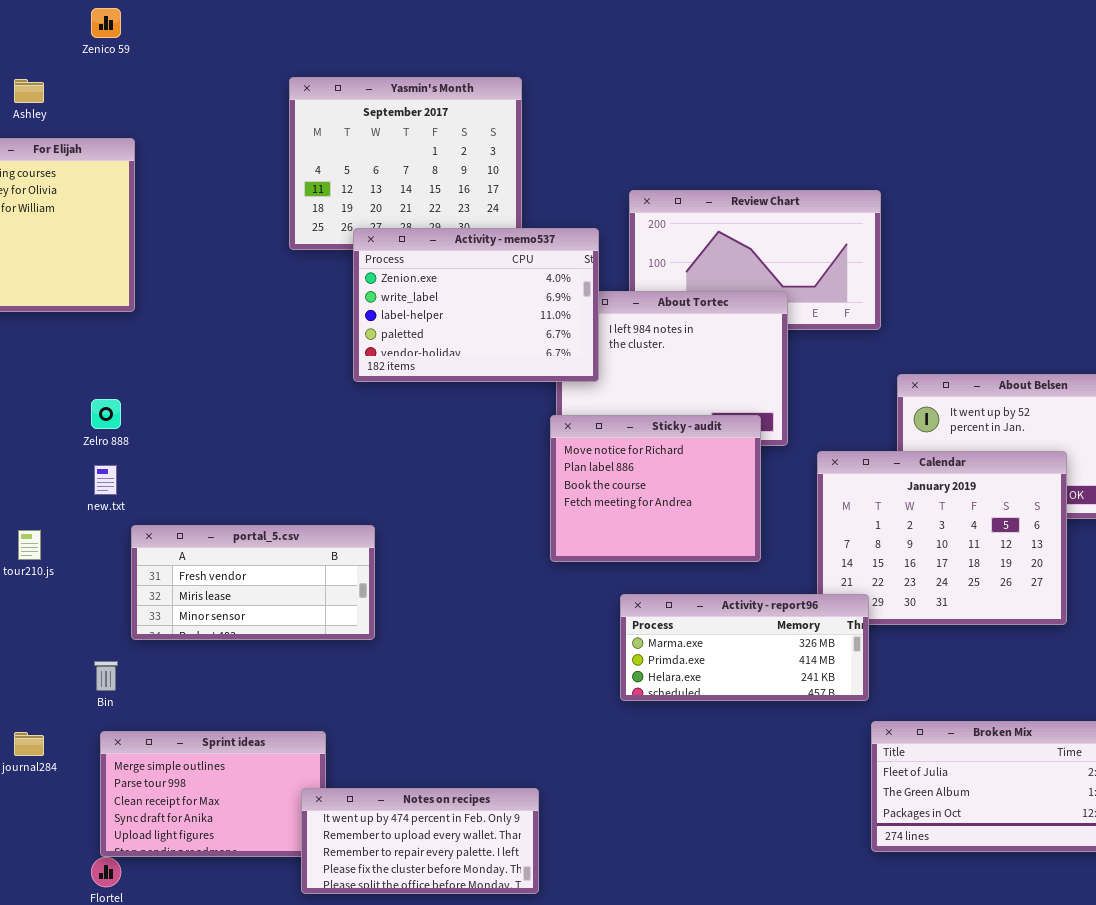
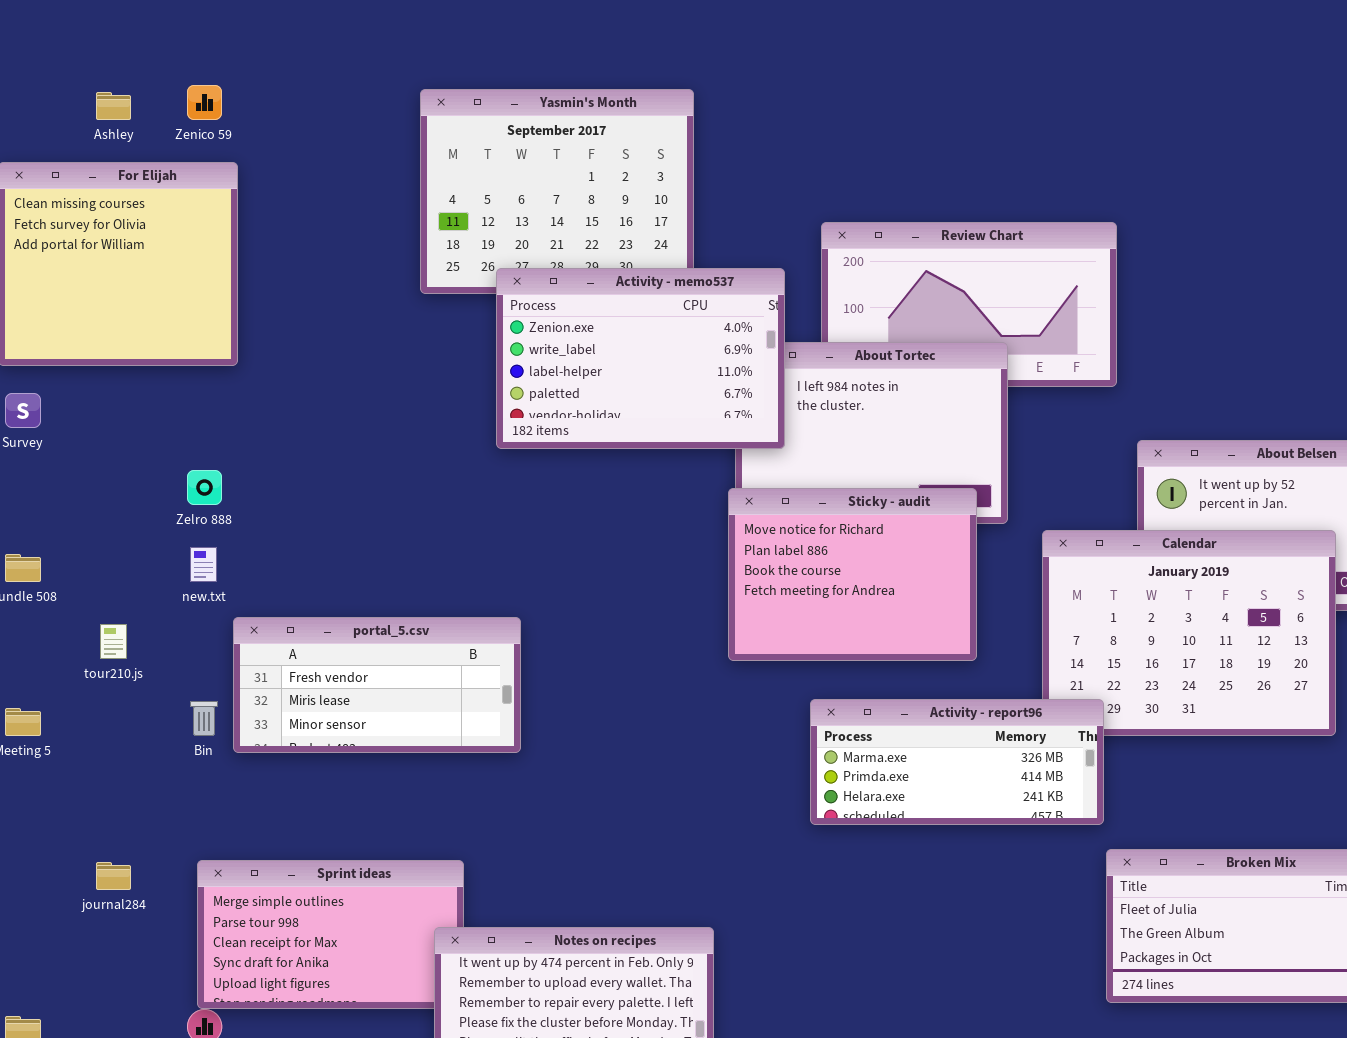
Zenico 59: [91,8,121,38] -> [187,85,222,120], moved
Bin: [94,661,118,691] -> [190,701,218,736], moved

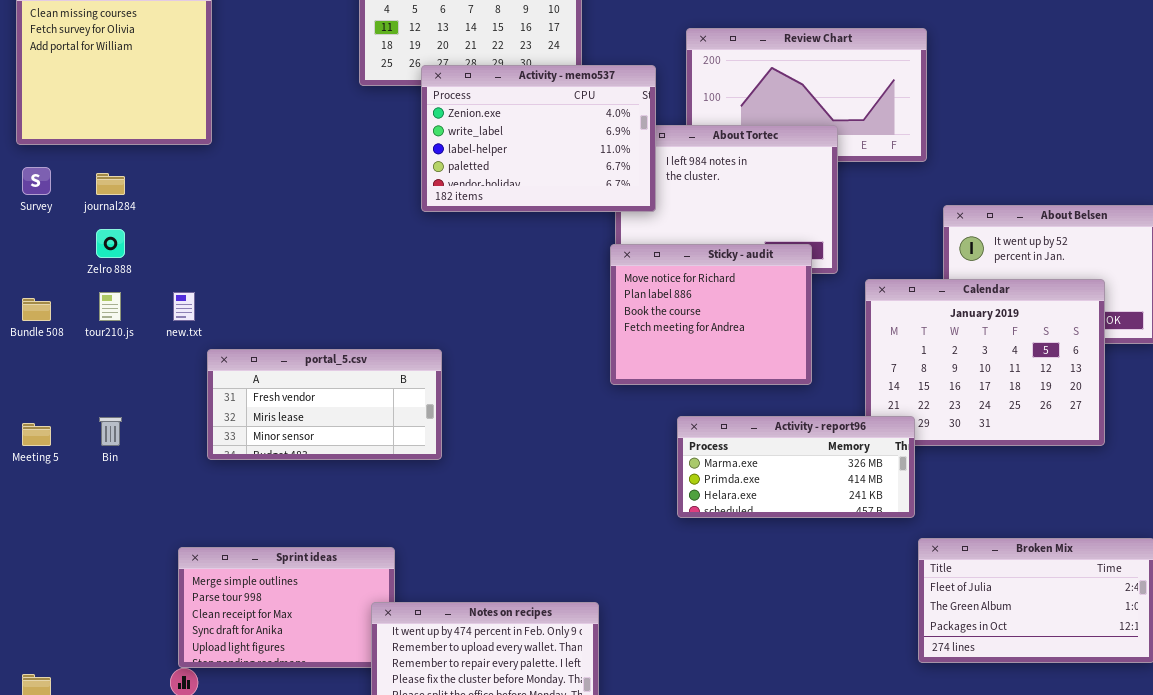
Zelro 888: [187,470,222,505] -> [96,229,125,258], moved
tour210.js: [100,624,127,659] -> [99,292,121,321], moved
Bin: [190,701,218,736] -> [99,417,122,446], moved
journal284: [96,862,131,890] -> [96,173,125,195], moved

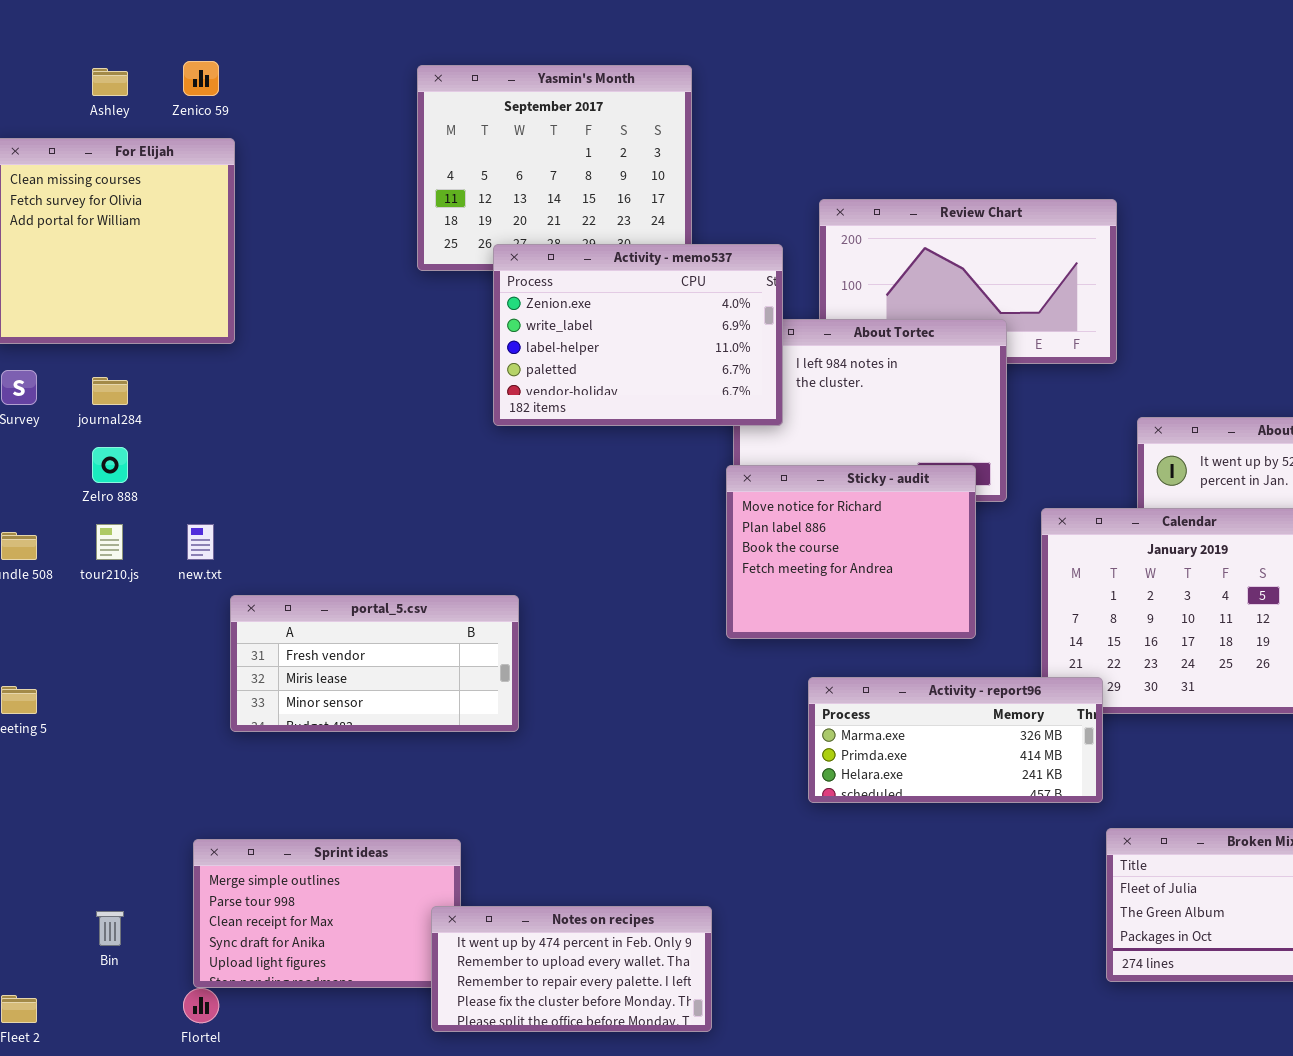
Bin: [99,417,122,446] -> [96,911,124,946], moved

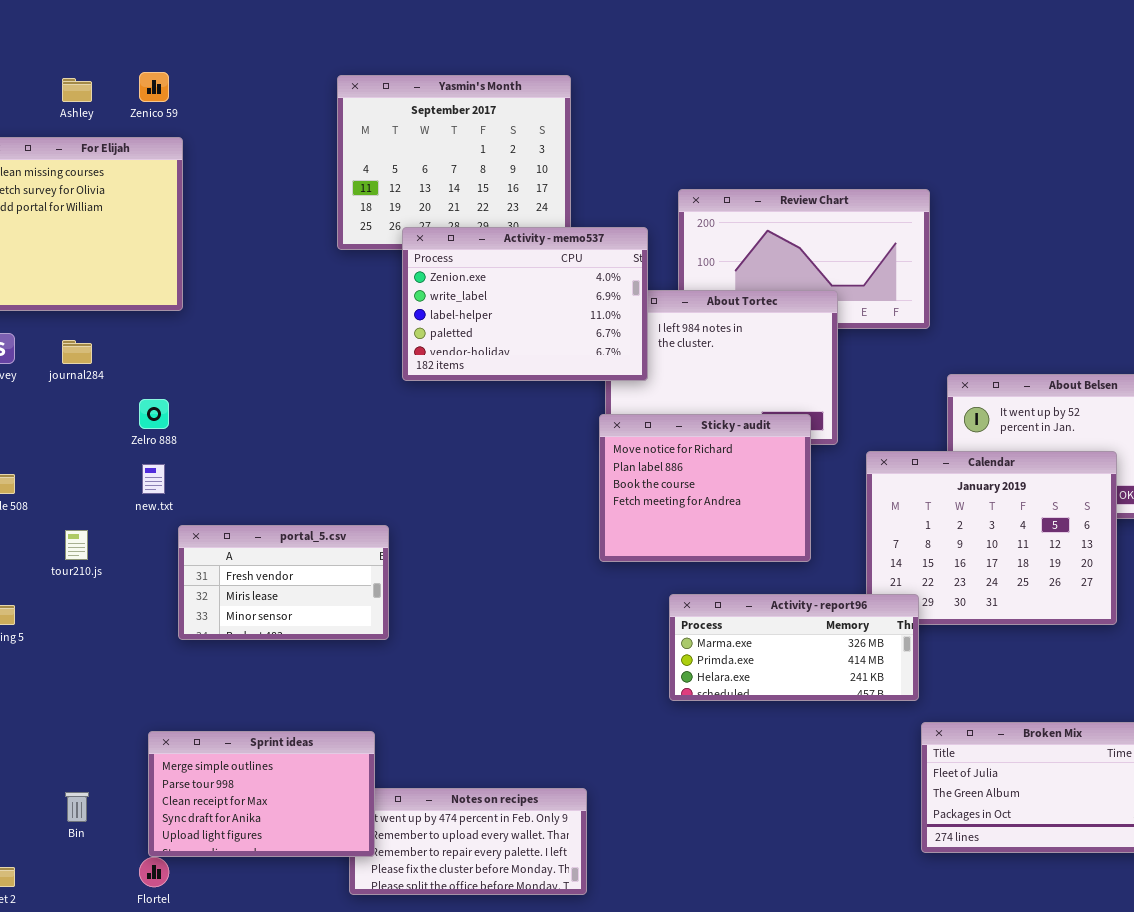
Zelro 888: [92,447,128,483] -> [139,399,169,429], moved
tour210.js: [96,524,123,560] -> [65,530,88,560], moved
portal_5.csv: [230,595,519,732] -> [178,525,389,640], resized
Sprint ideas: [193,839,461,988] -> [148,731,375,857], raised

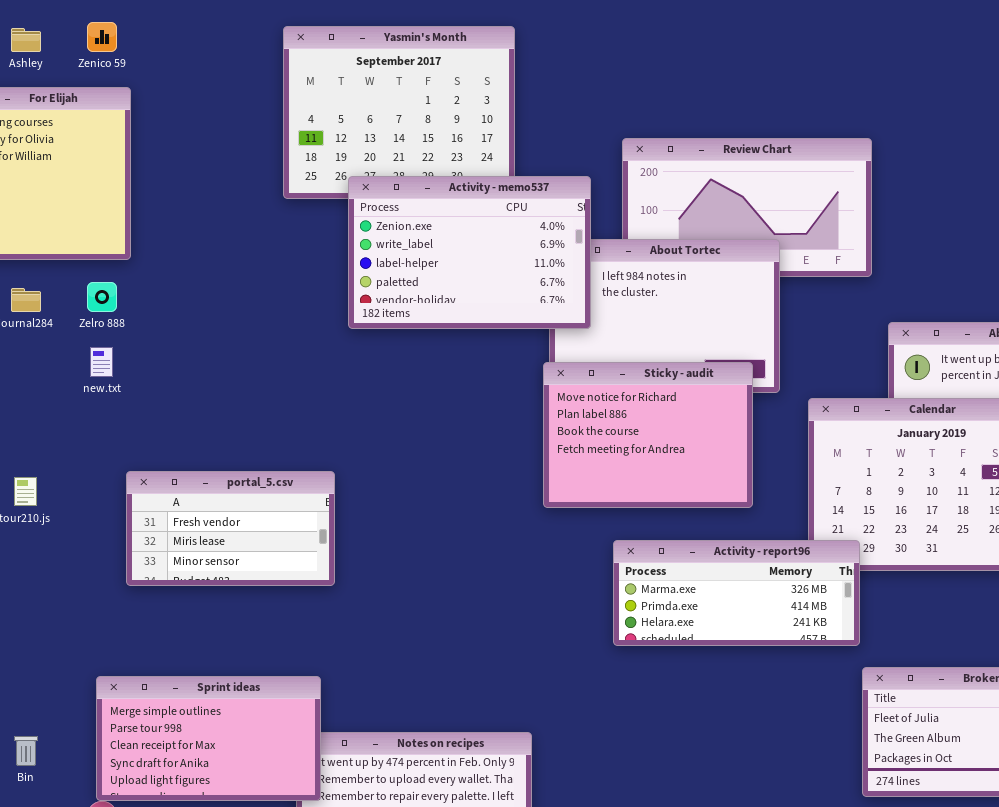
Zelro 888: [139,399,169,429] -> [87,282,117,312], moved
new.txt: [142,464,165,494] -> [90,347,113,377], moved

